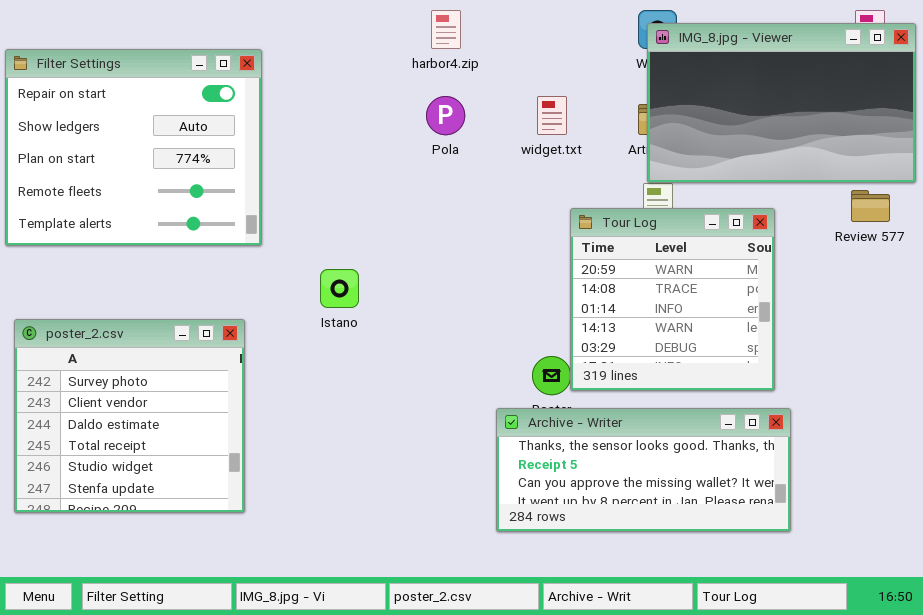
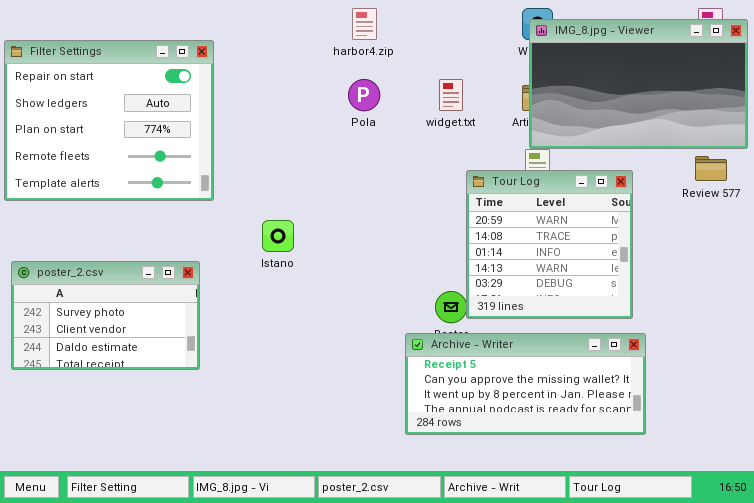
poster_2.csv: [14,319,245,513] -> [11,261,200,370], resized
Archive - Writer: [496,408,791,532] -> [405,333,646,435], scrolled down 1 row

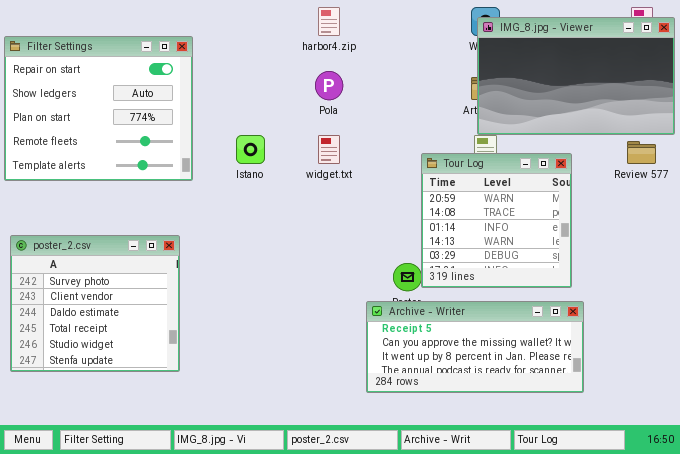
widget.txt: [439,79,463,111] -> [318,135,340,164], moved
Istano: [262,220,294,252] -> [236,135,265,164], moved
poster_2.csv: [11,261,200,370] -> [10,235,180,372], resized

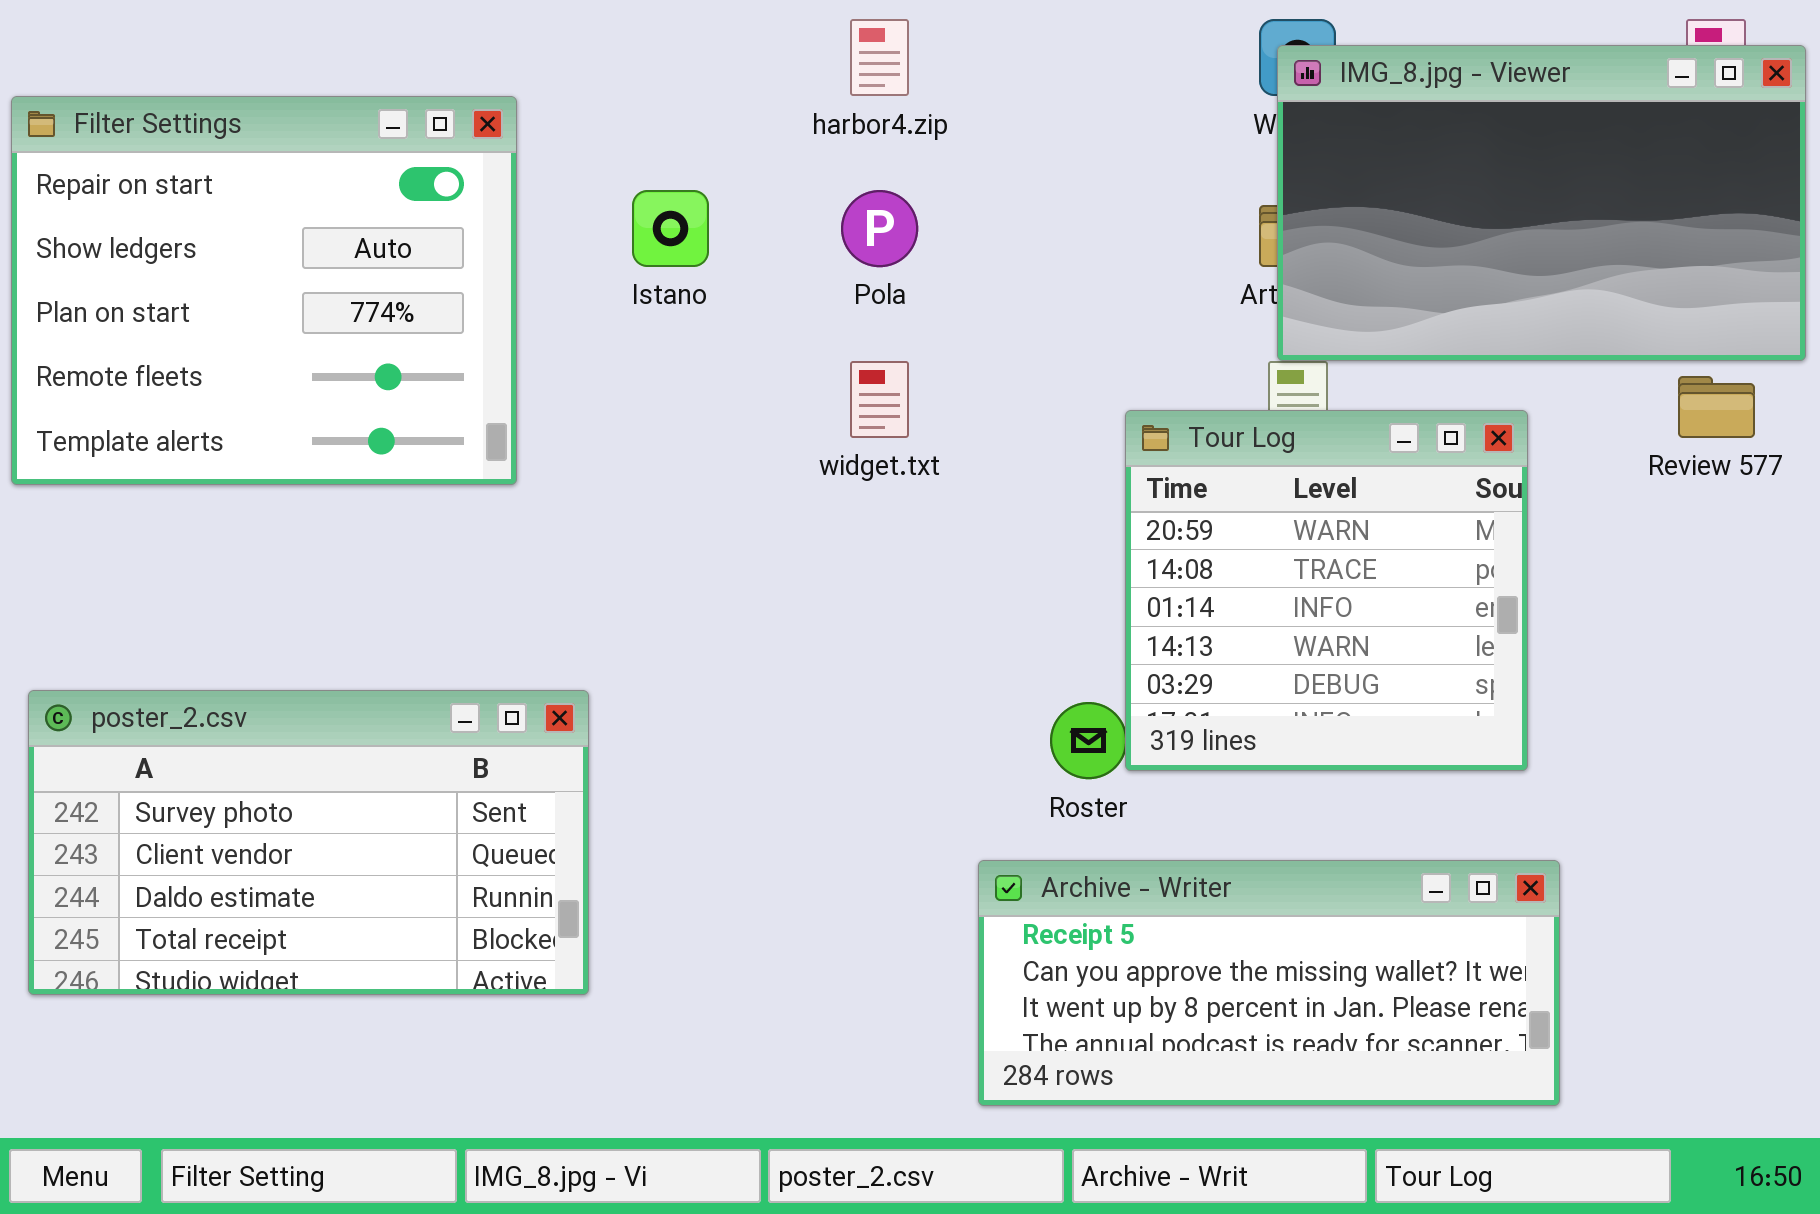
Istano: [236,135,265,164] -> [632,190,709,267], moved
poster_2.csv: [10,235,180,372] -> [28,690,589,995], resized
Archive - Writer: [366,301,584,393] -> [978,860,1560,1106], moved

